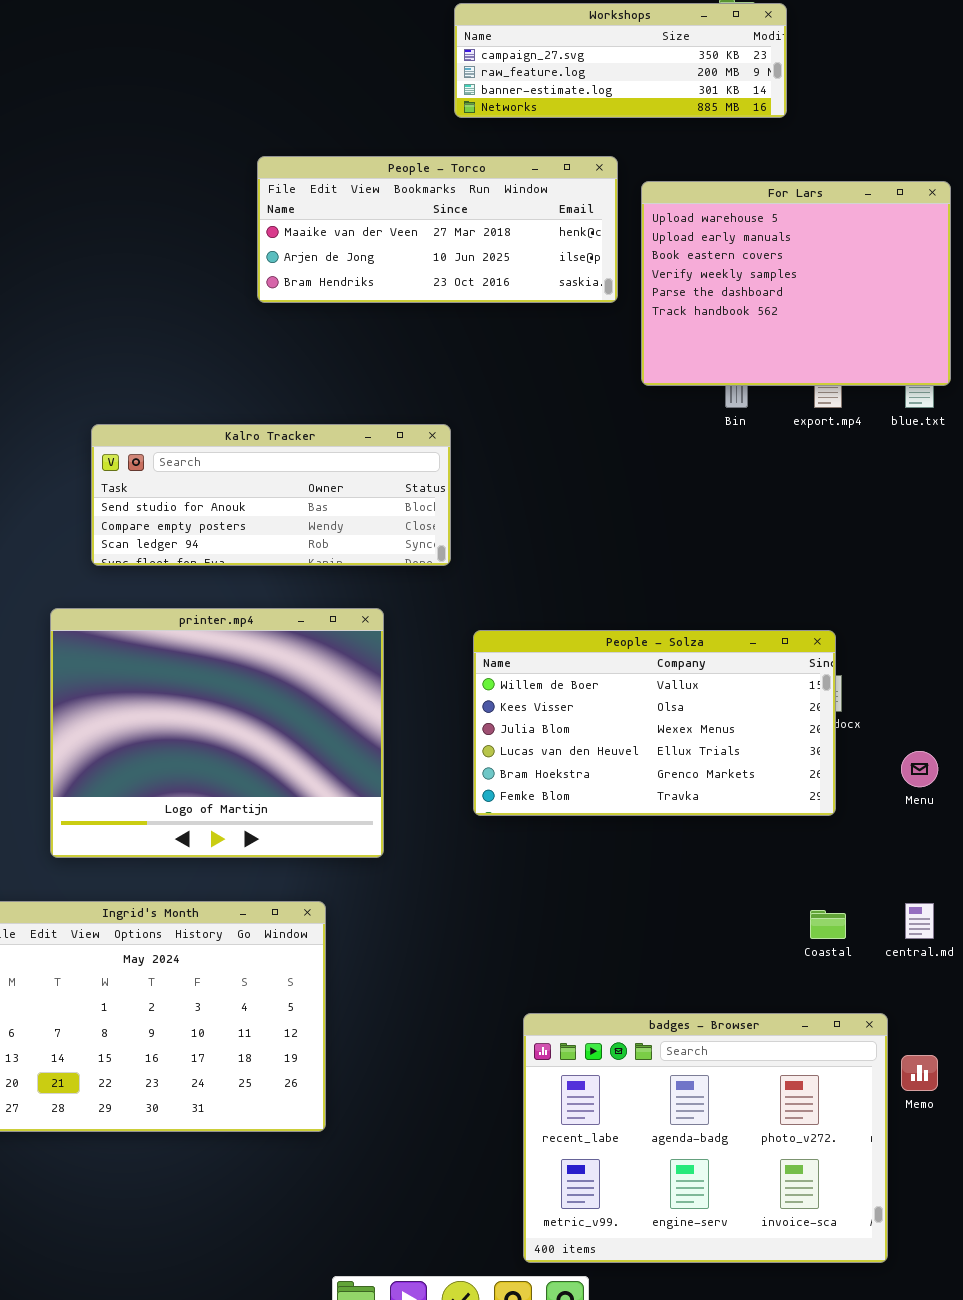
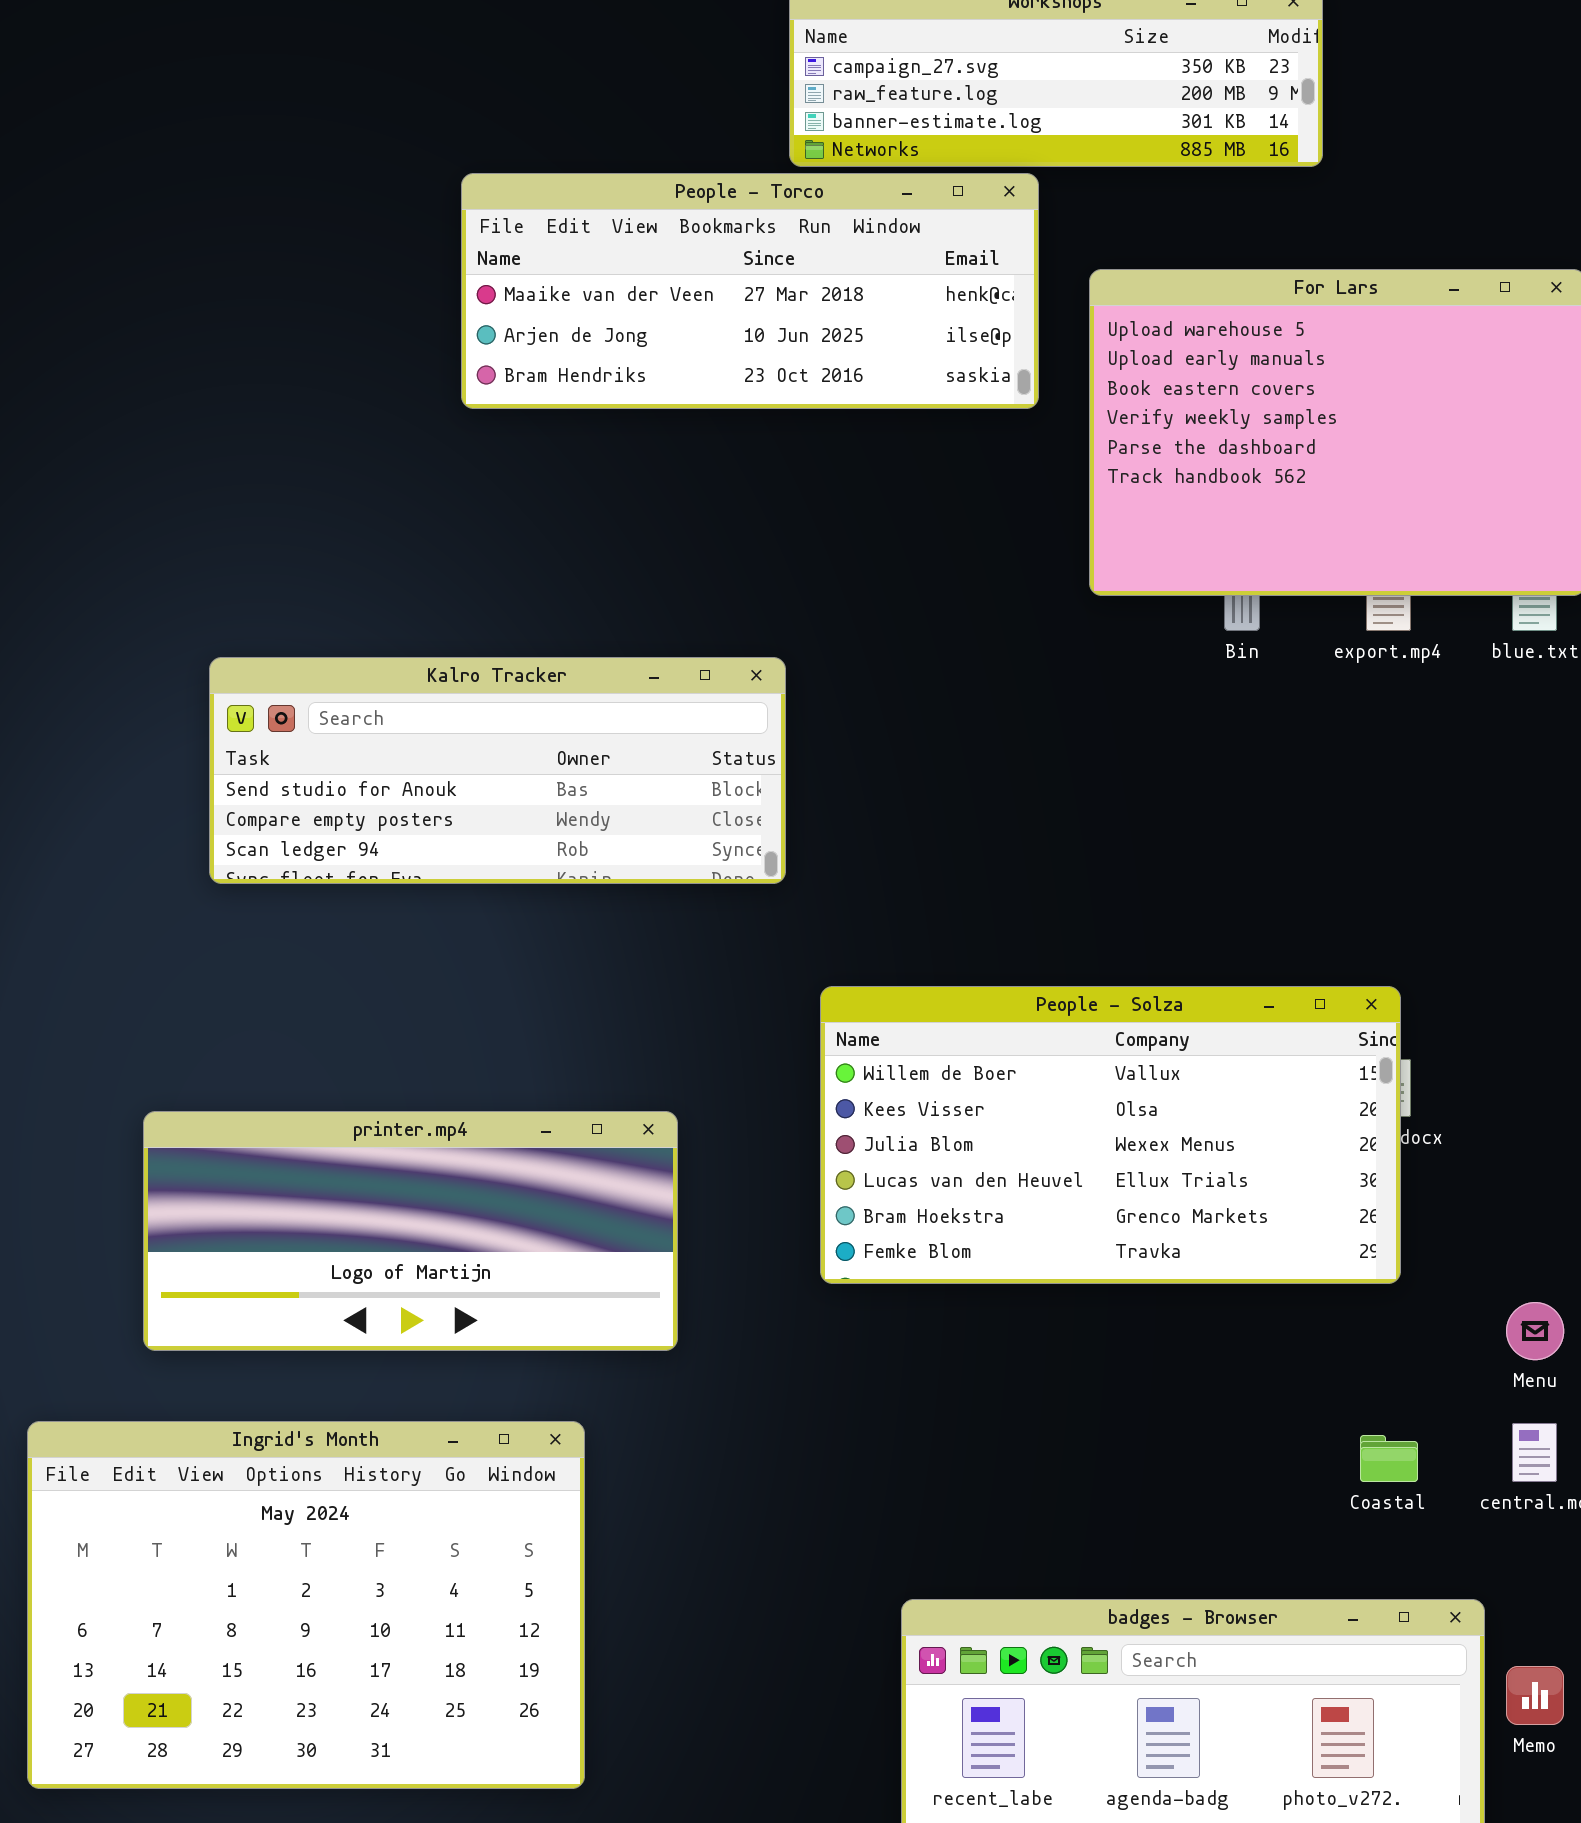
People - Torco: [257,156,618,303] -> [461,173,1039,409], moved
printer.mp4: [50,608,384,858] -> [143,1111,678,1351], resized
Menu: [901,751,938,787] -> [1506,1302,1564,1360], moved

